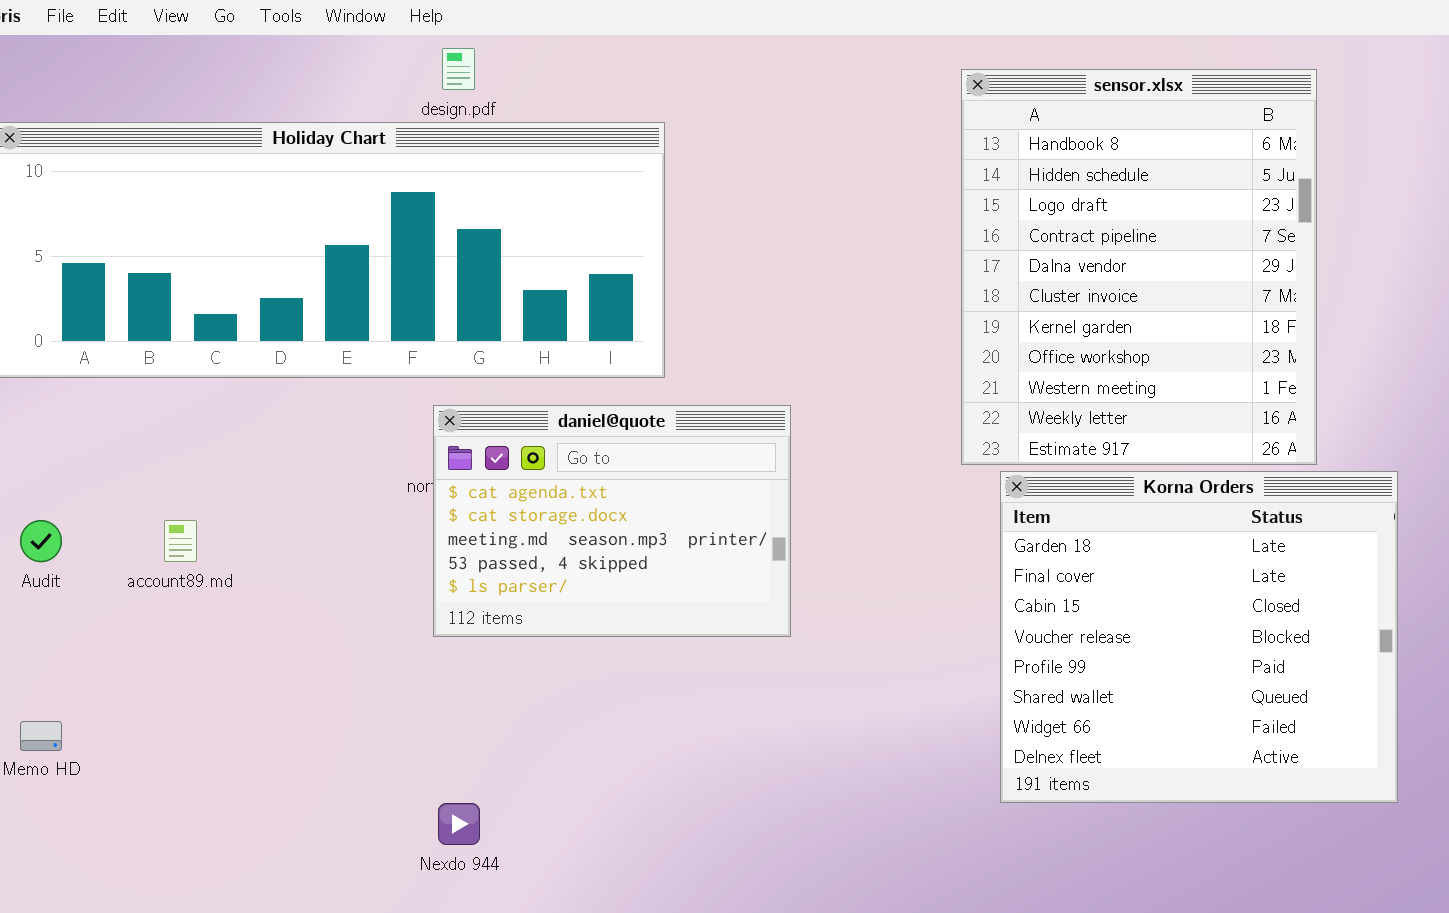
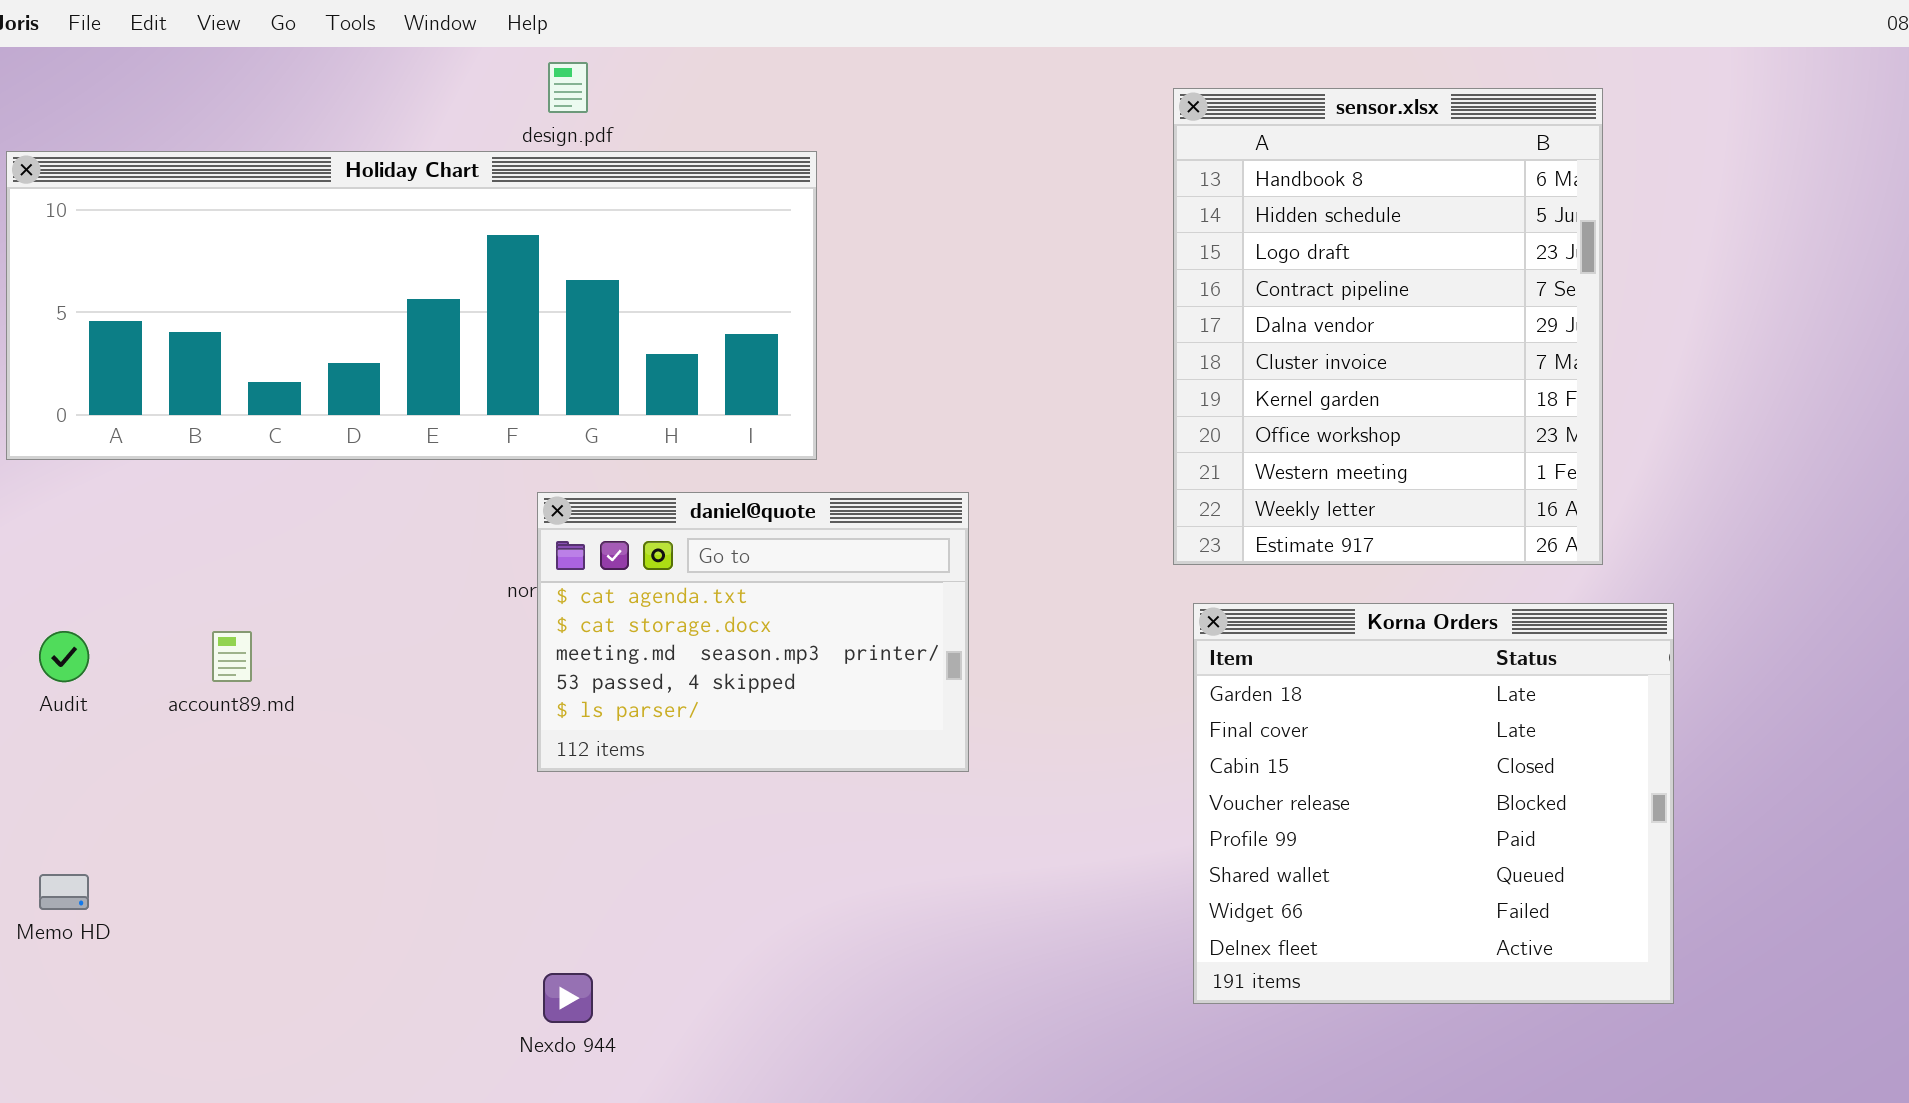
Korna Orders: [1000,471,1398,803] -> [1193,603,1674,1004], moved

